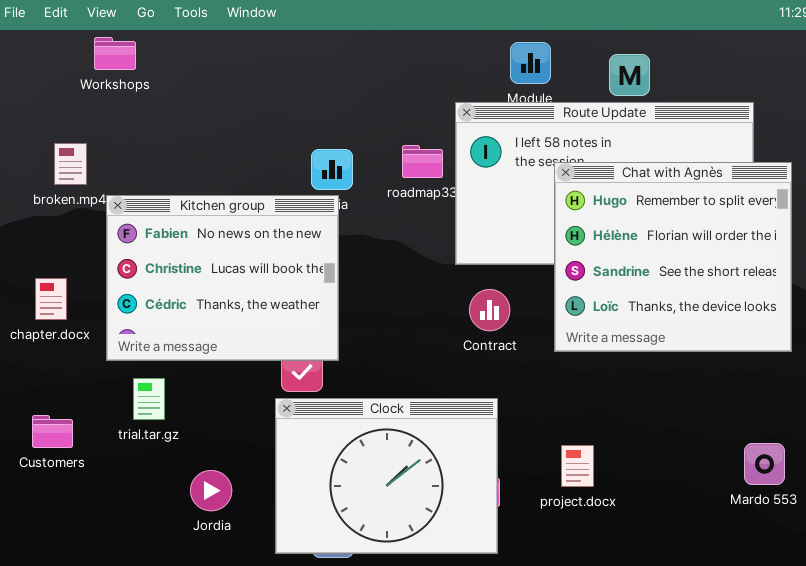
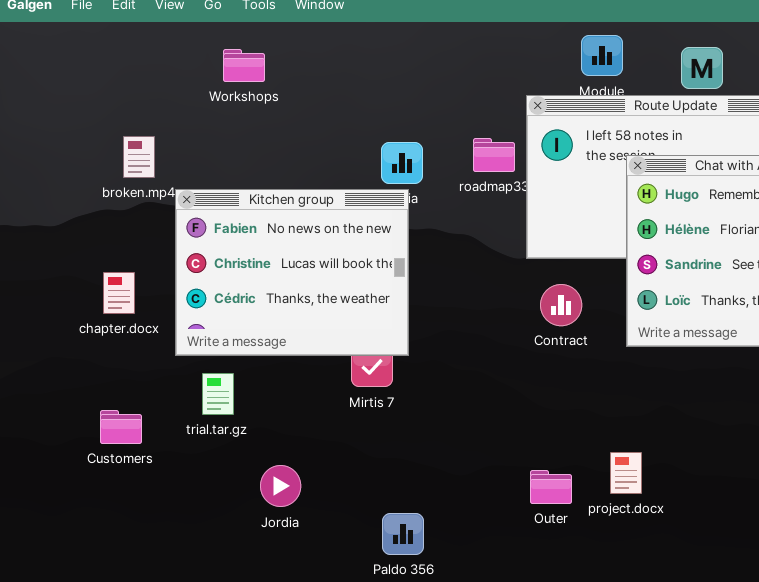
Workshops: [94,37,136,70] -> [223,49,265,82], moved
Clock: [275,398,498,554] -> none, closed
project.docx: [561,445,594,487] -> [610,452,642,494], moved

